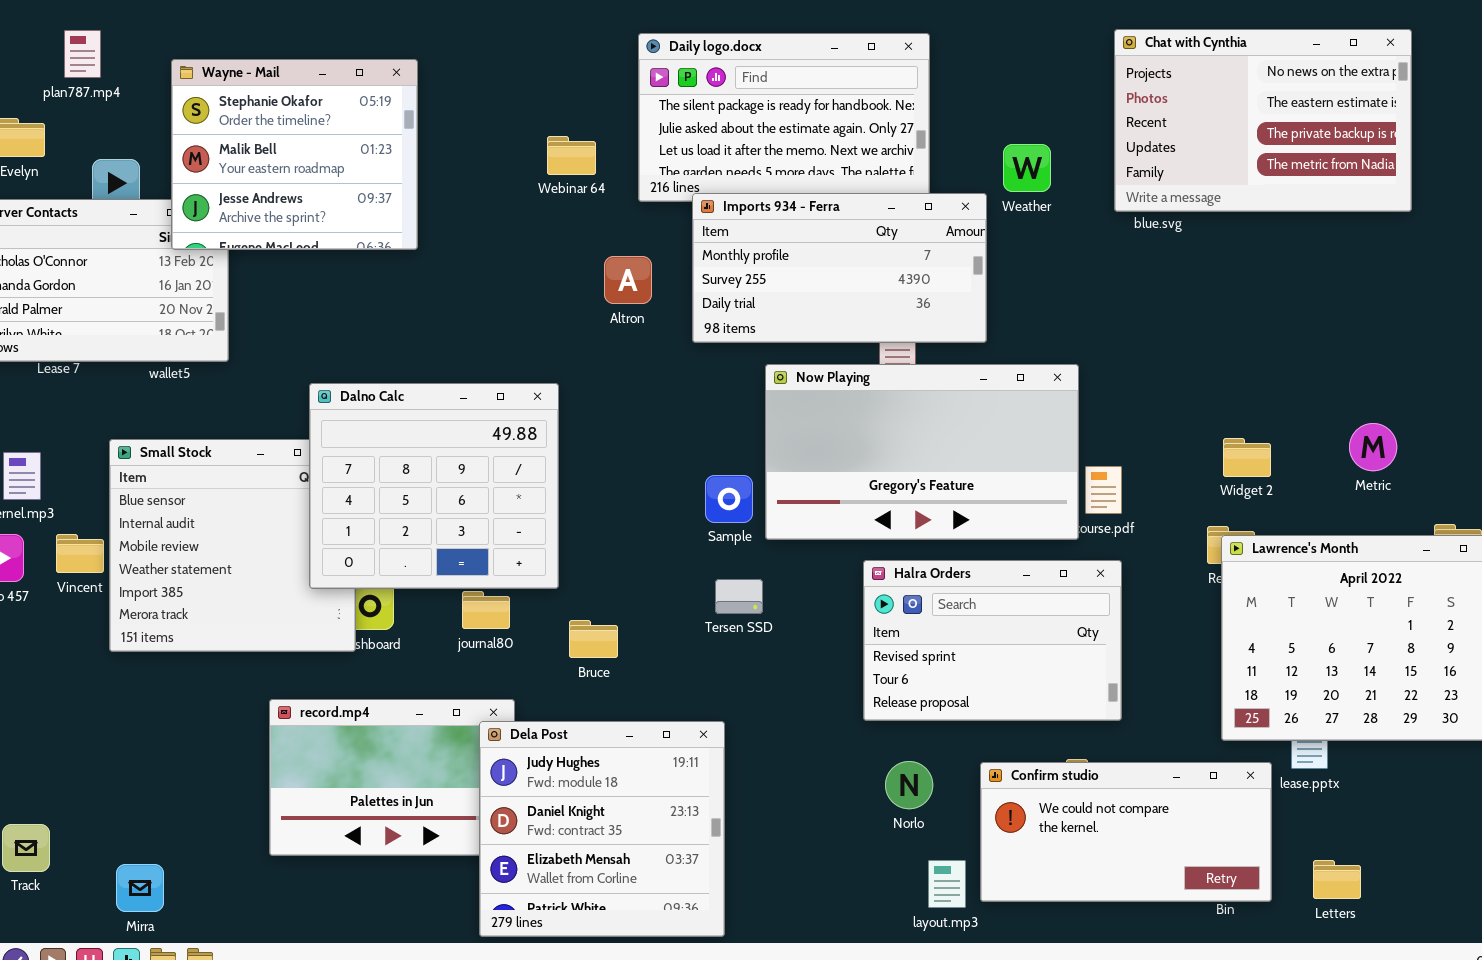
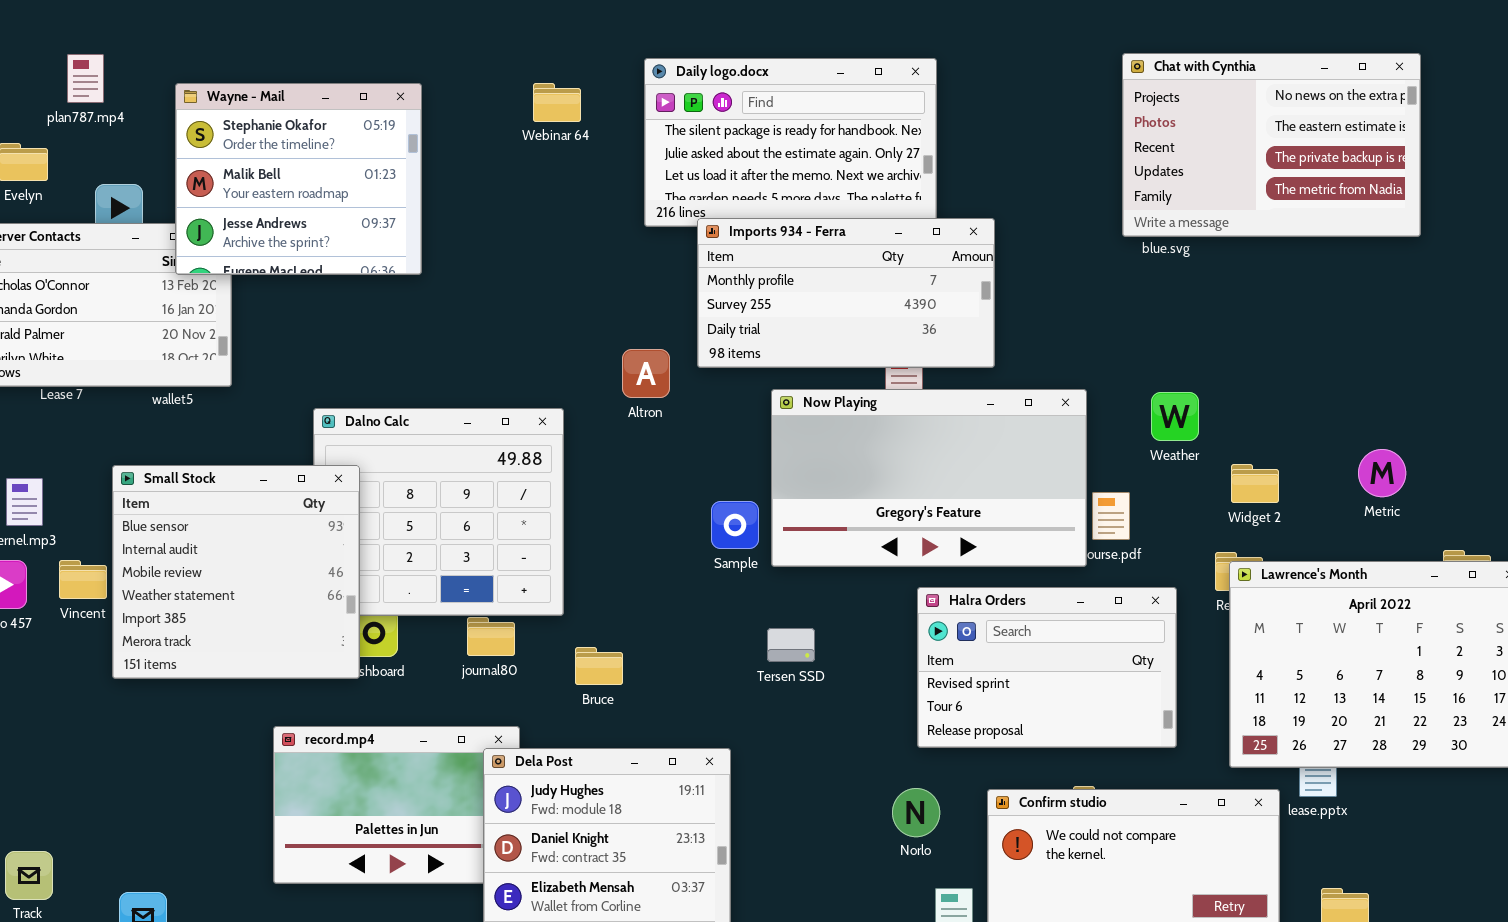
Webinar 64: [547,136,596,175] -> [533,83,581,122], moved
Weather: [1003,144,1051,192] -> [1151,392,1199,441], moved
Altron: [604,256,652,304] -> [622,349,670,398], moved
Small Stock: [109,439,356,652] -> [112,465,360,679], raised
Halra Orders: [863,560,1122,721] -> [917,587,1177,748], moved
Tersen SSD: [715,579,763,614] -> [767,628,815,662], moved

